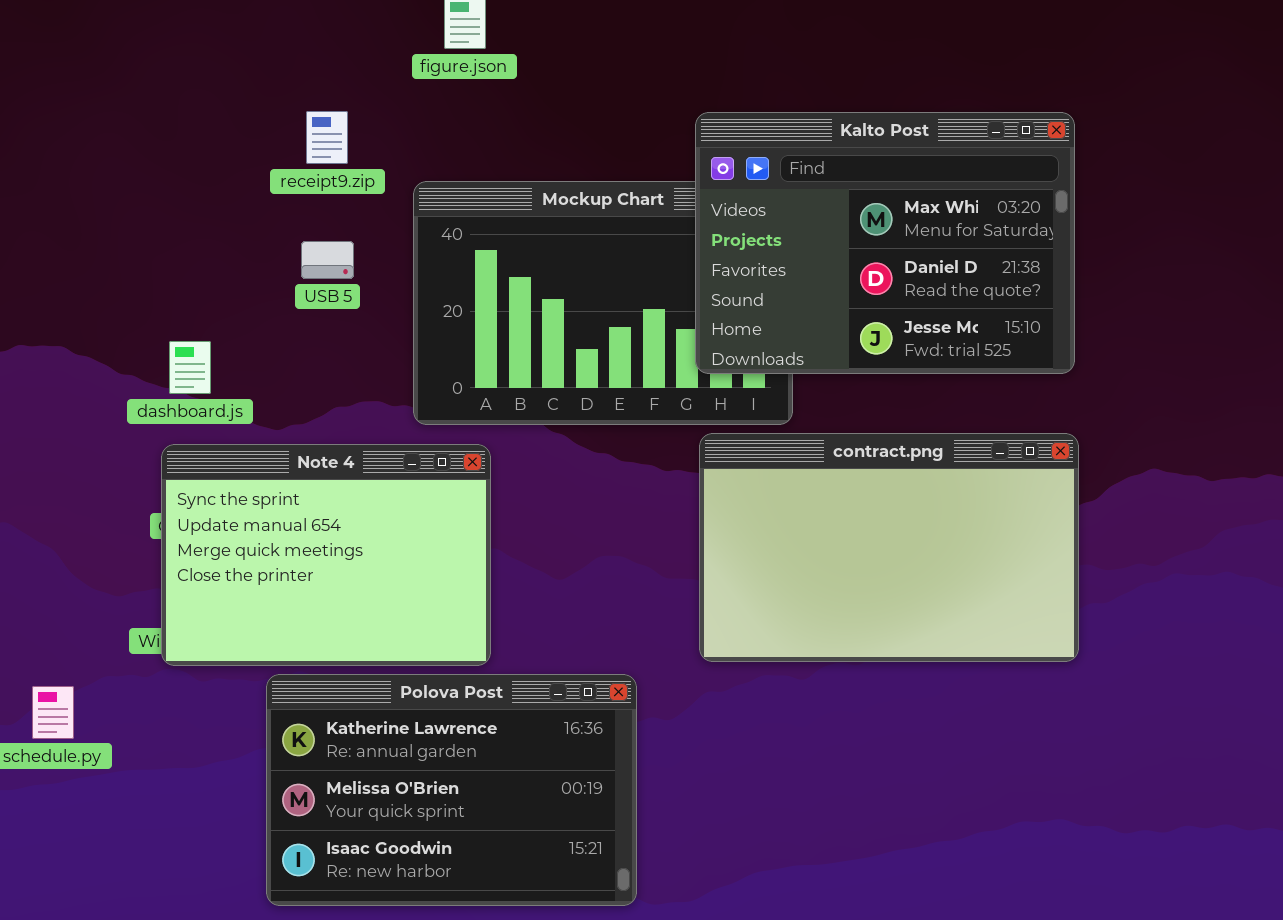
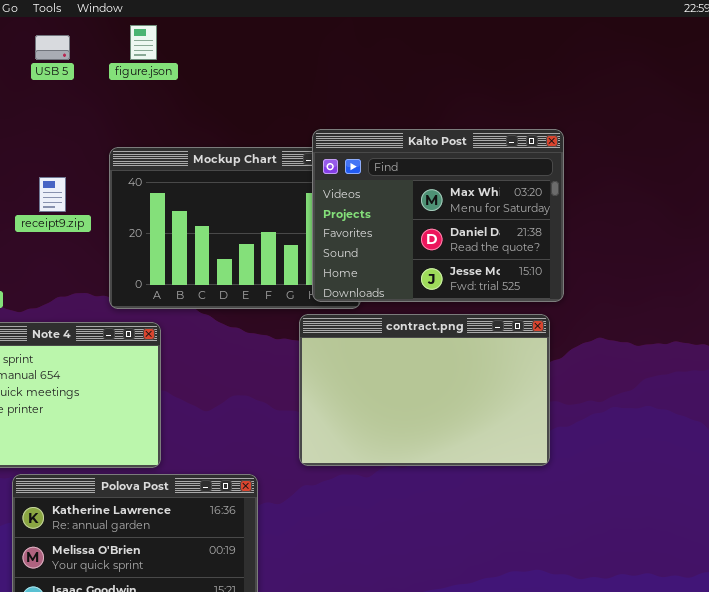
receipt9.zip: [306,111,348,164] -> [39,177,66,212], moved
Kalto Post: [695,112,1075,374] -> [312,129,564,302], moved
USB 5: [301,241,354,279] -> [35,35,70,60], moved

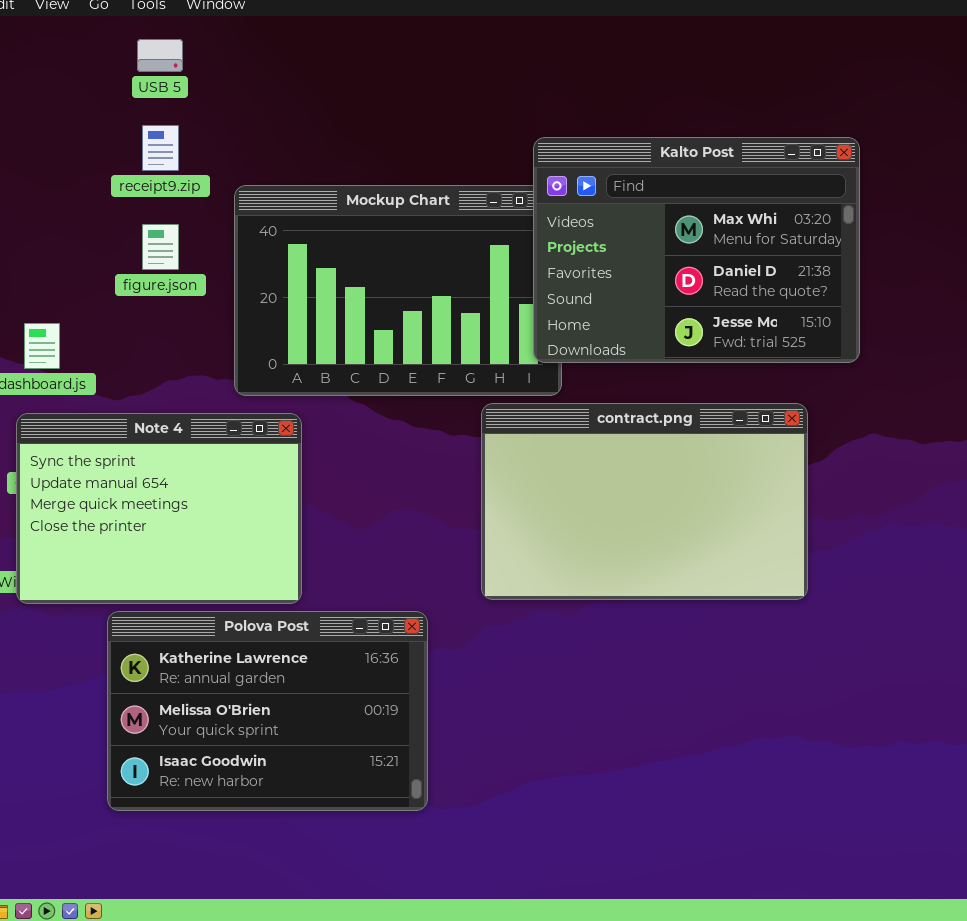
figure.json: [130,25,157,60] -> [142,224,179,270], moved
Kalto Post: [312,129,564,302] -> [533,137,860,363], moved
receipt9.zip: [39,177,66,212] -> [142,125,179,171], moved

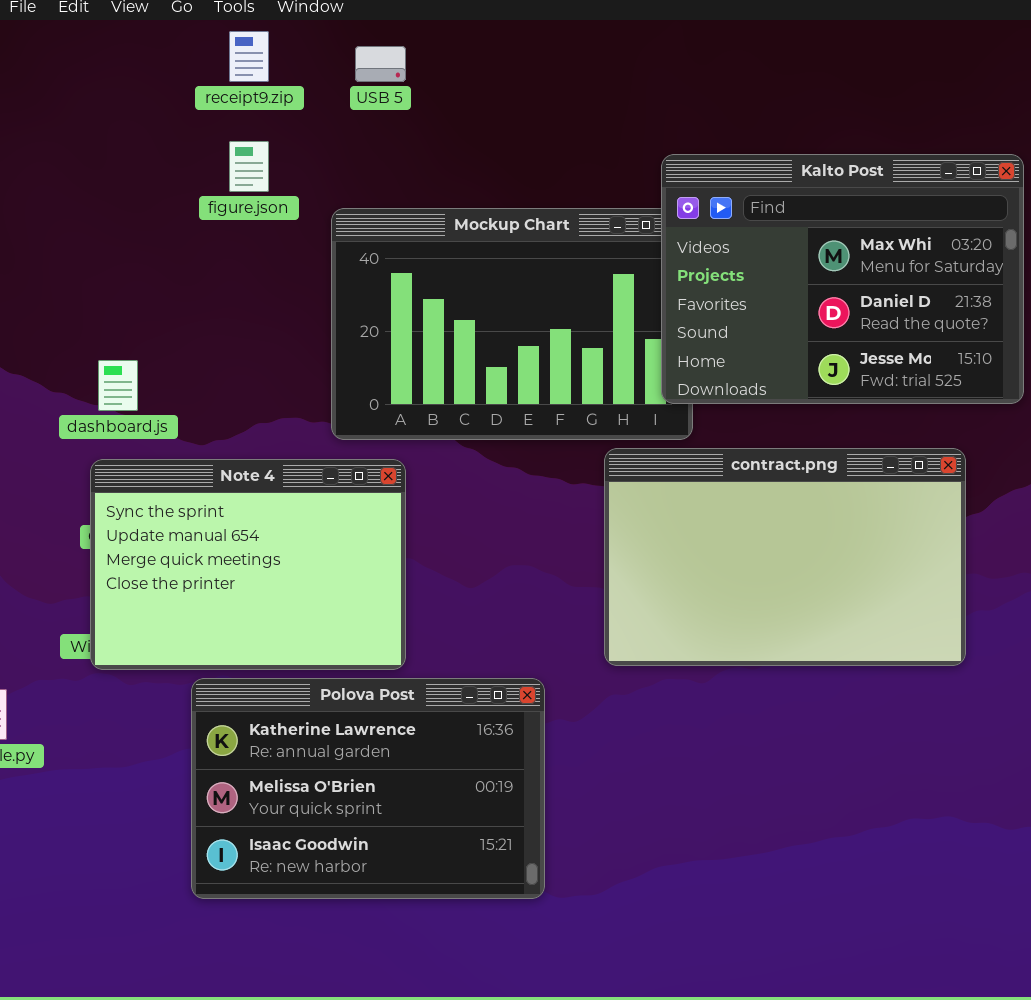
USB 5: [137,39,183,72] -> [355,46,406,82], moved
receipt9.zip: [142,125,179,171] -> [229,31,269,82], moved
figure.json: [142,224,179,270] -> [229,141,269,192], moved

